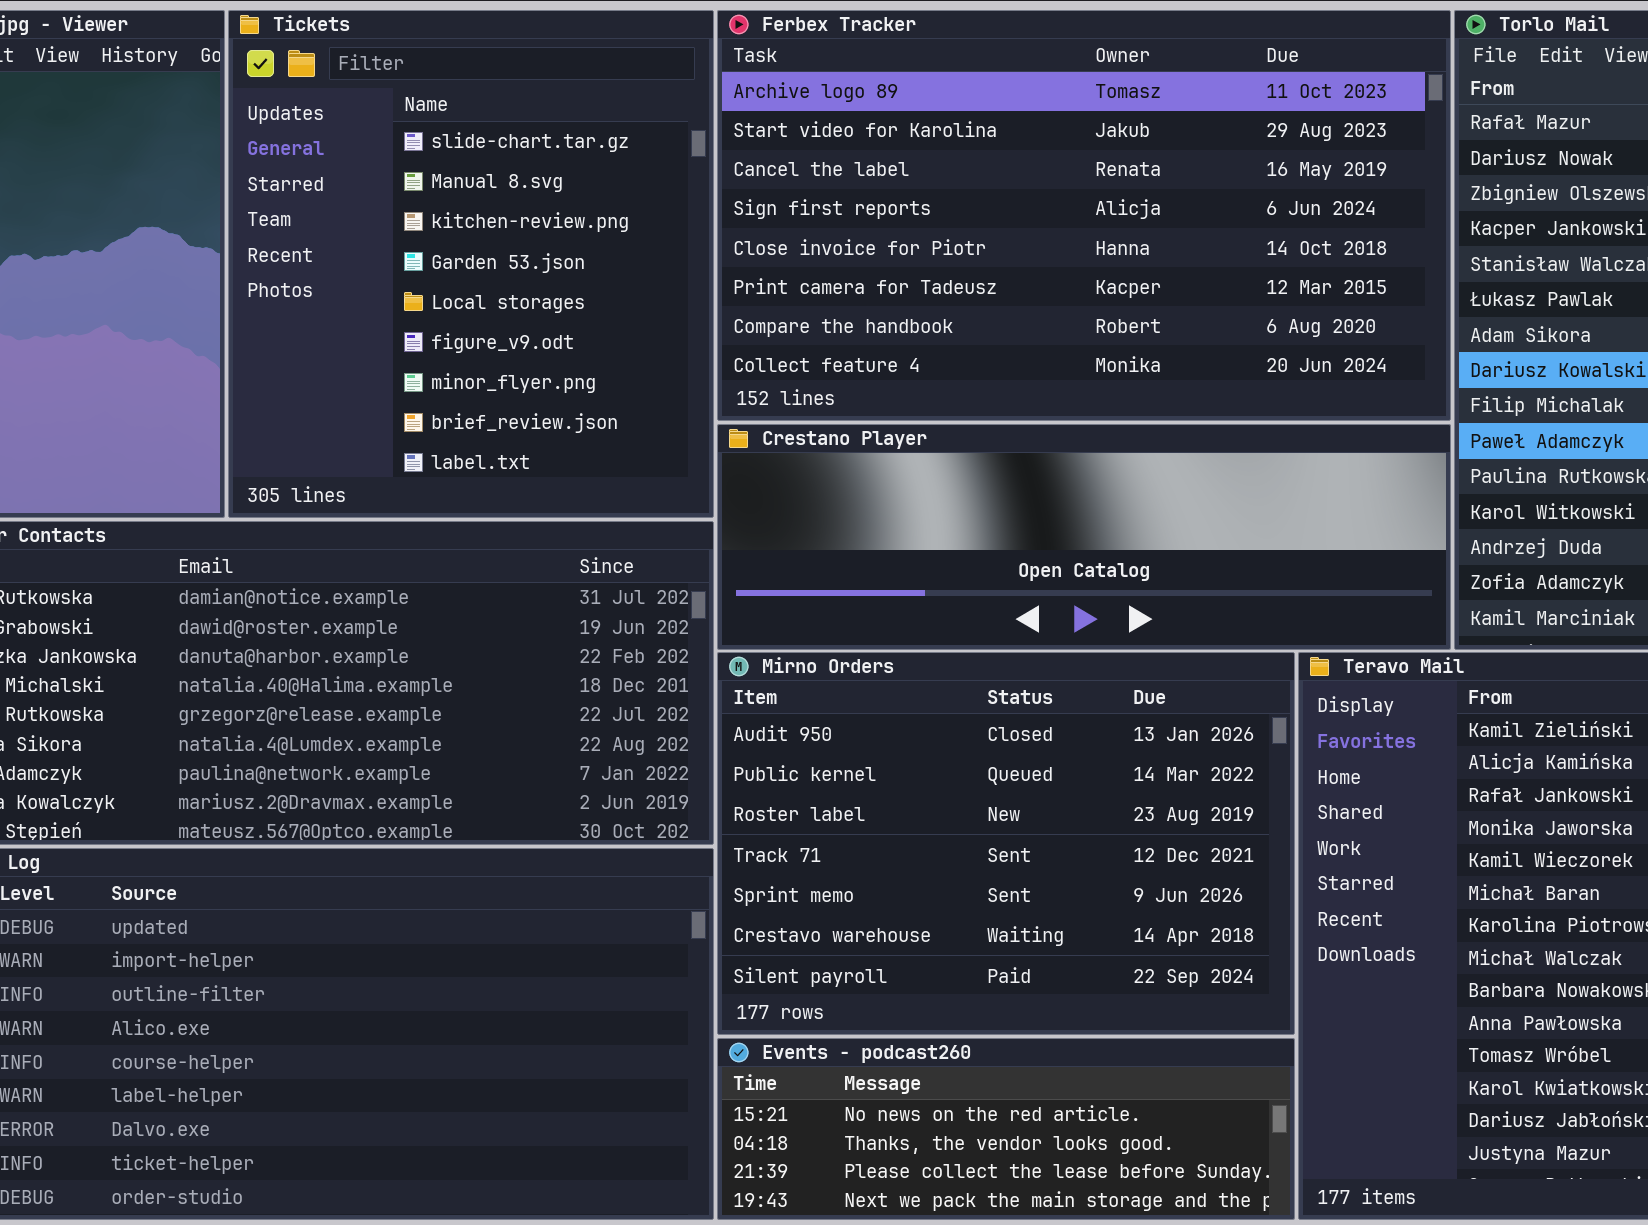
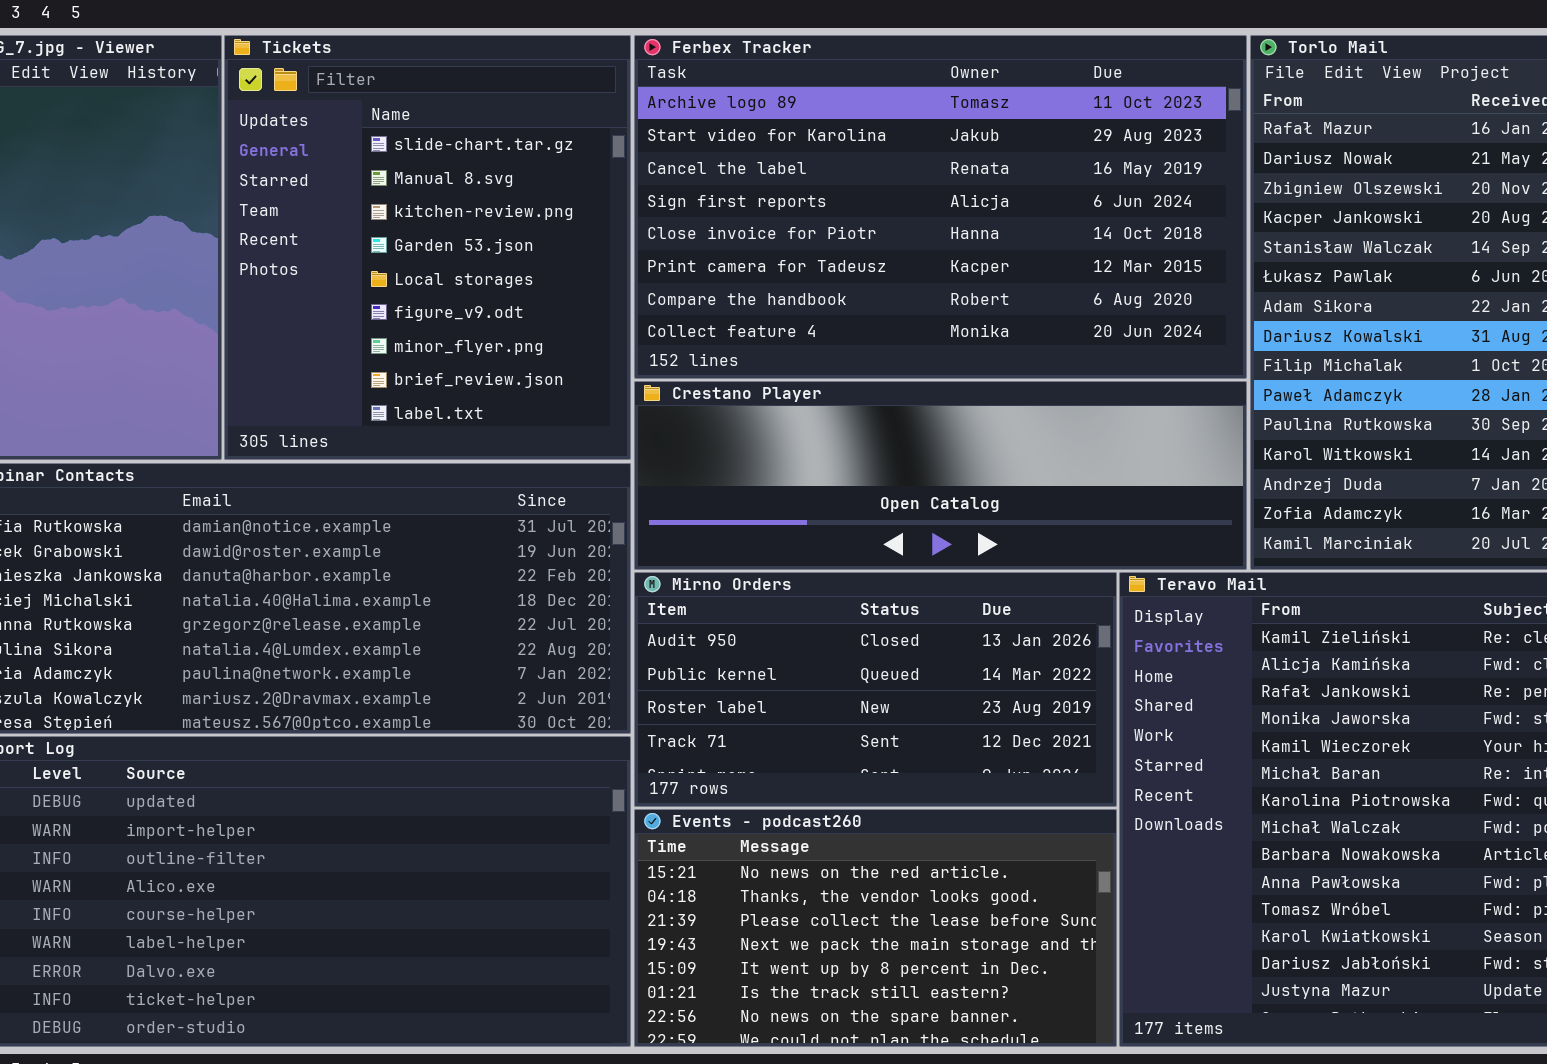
Mirno Orders: [717,652,1295,1035] -> [634,572,1117,807], resized
Events - podcast260: [717,1038,1295,1220] -> [634,809,1117,1047], resized

